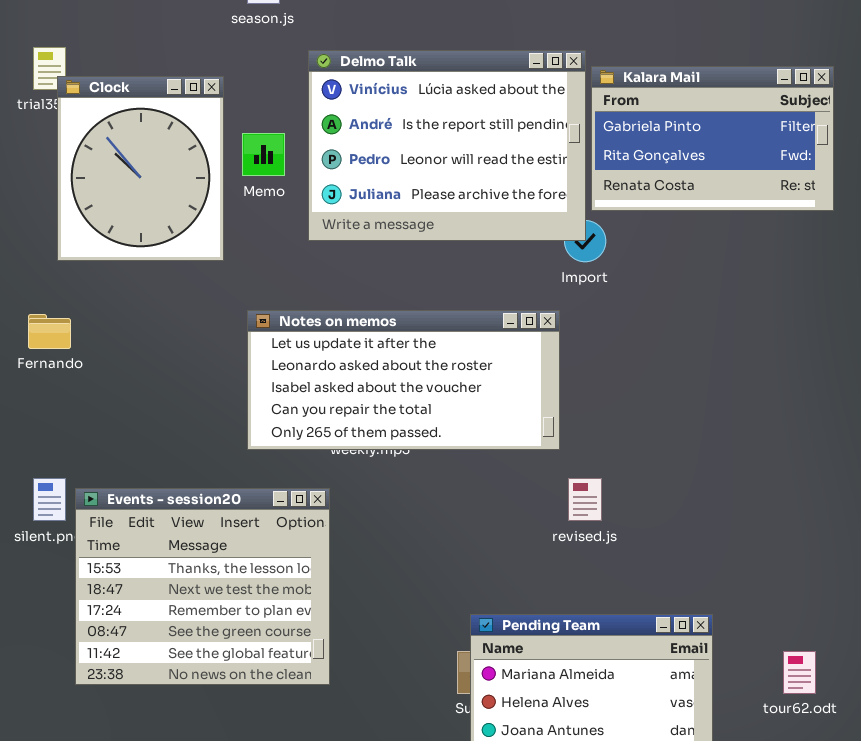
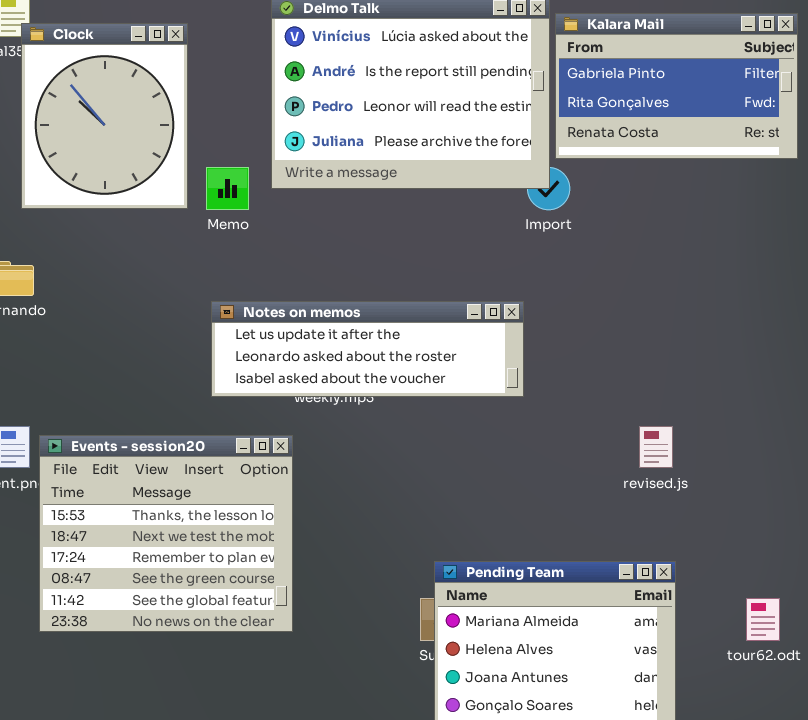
Memo: [242,133,285,176] -> [206,167,249,210], moved
Notes on memos: [247,310,560,450] -> [211,301,524,397], resized
revised.js: [568,478,602,521] -> [639,426,673,468], moved

